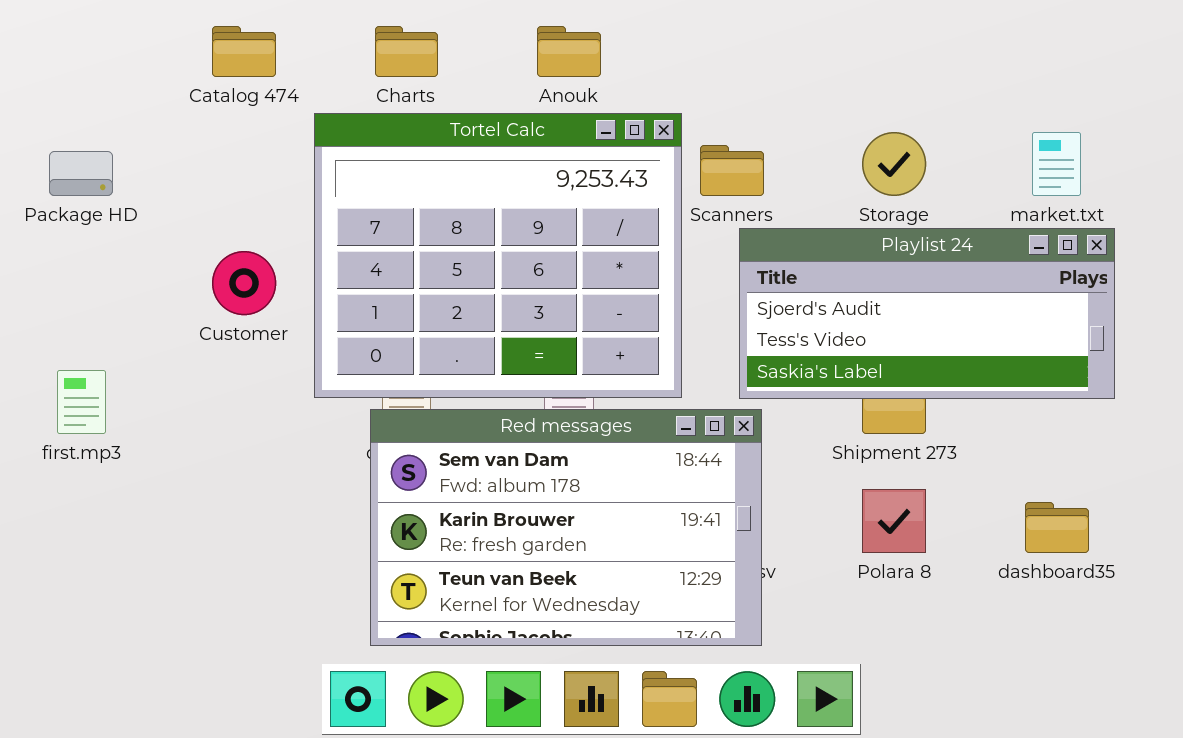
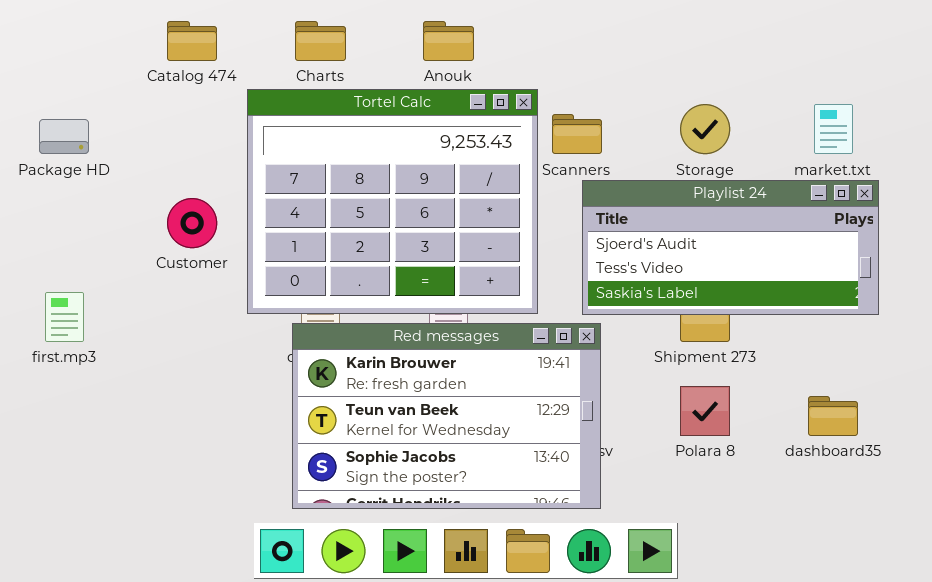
Red messages: [370,409,762,646] -> [292,323,601,509], scrolled down 1 row

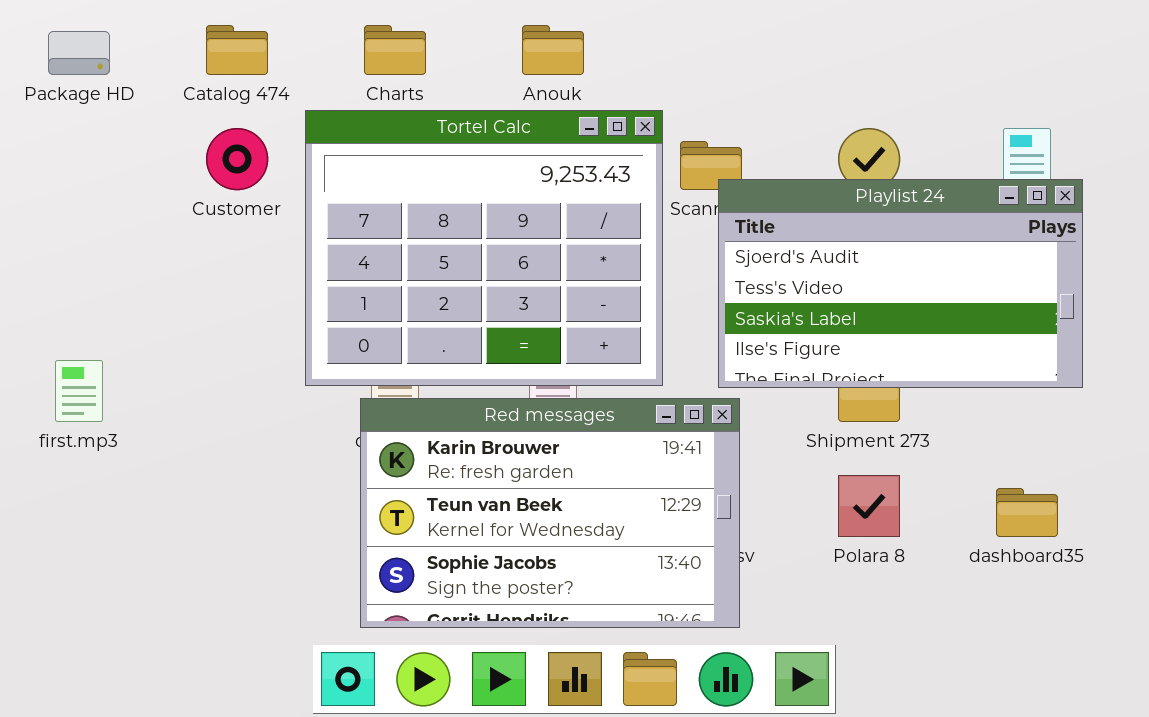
Package HD: [39,119,89,154] -> [48,31,110,75], moved
Playlist 24: [582,180,879,315] -> [718,179,1083,388], resized
Customer: [167,198,217,248] -> [206,128,268,190], moved

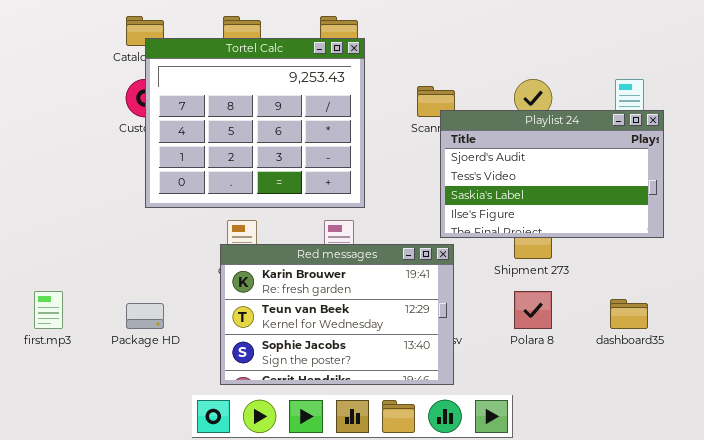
Package HD: [48,31,110,75] -> [126,303,164,329], moved
Tortel Calc: [305,110,663,386] -> [145,38,365,208], moved
first.mp3: [55,360,103,422] -> [34,291,63,329], moved

